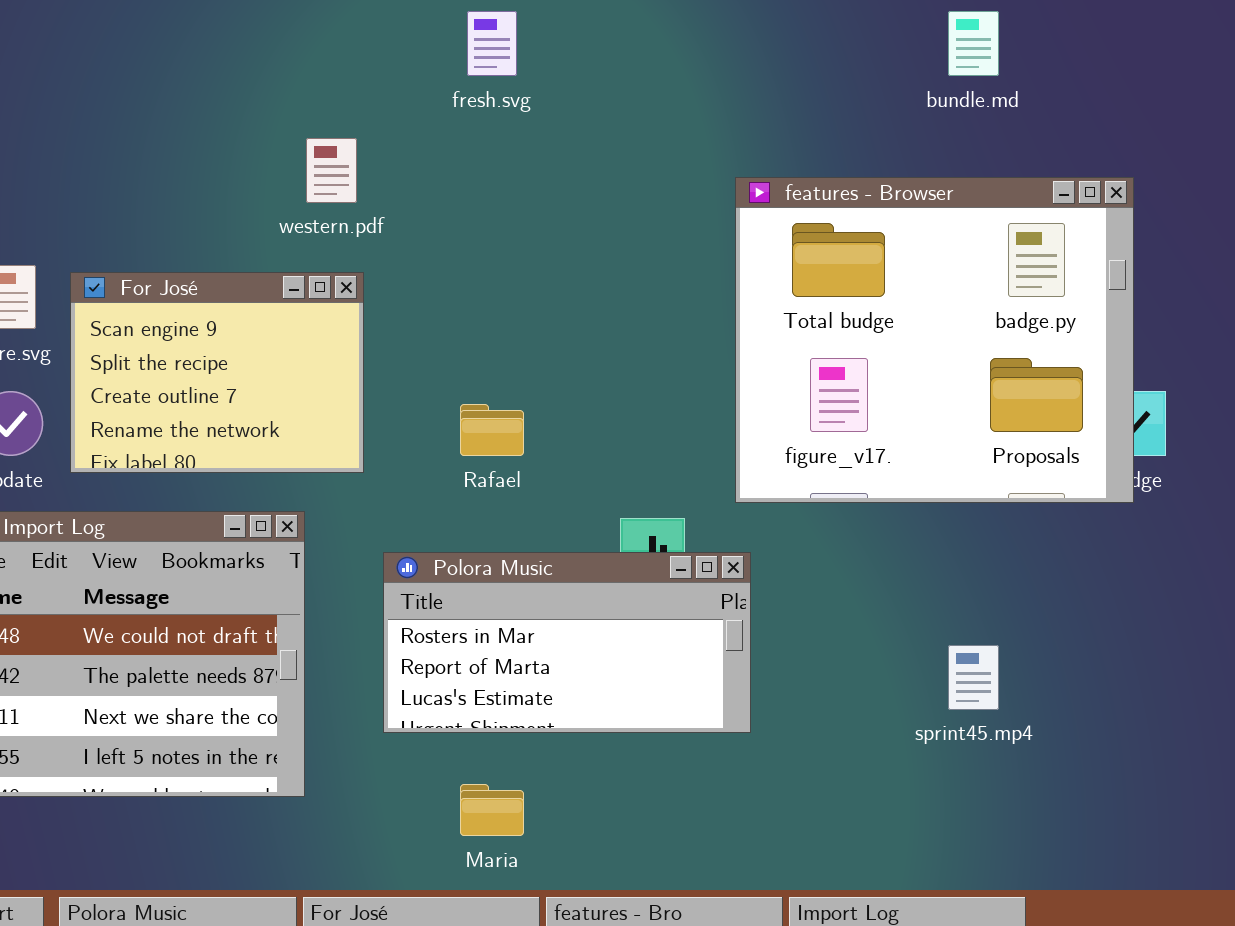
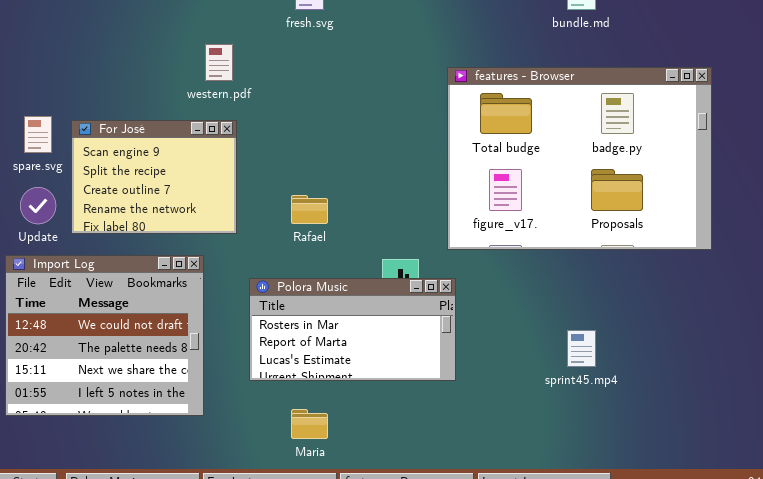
features - Browser: [735,177,1134,503] -> [447,67,712,250], resized

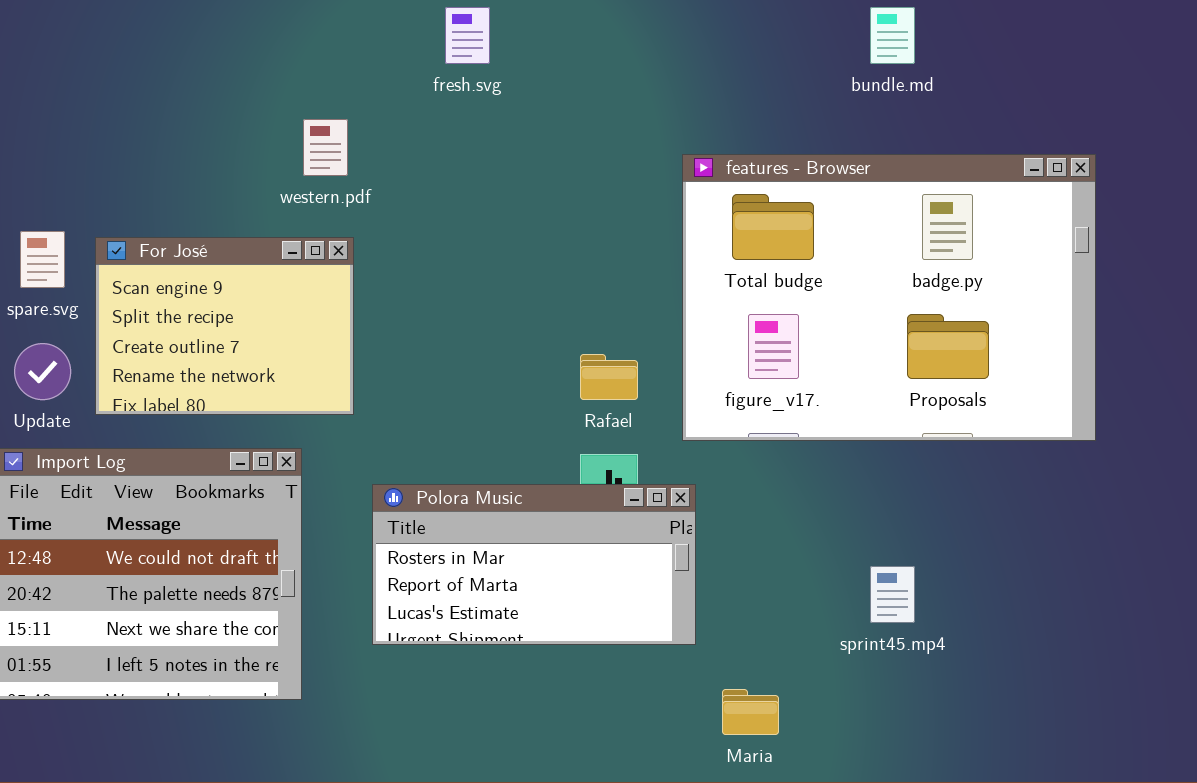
Rafael: [291,195,328,224] -> [580,354,638,400], moved
Maria: [291,409,328,439] -> [722,689,779,735], moved

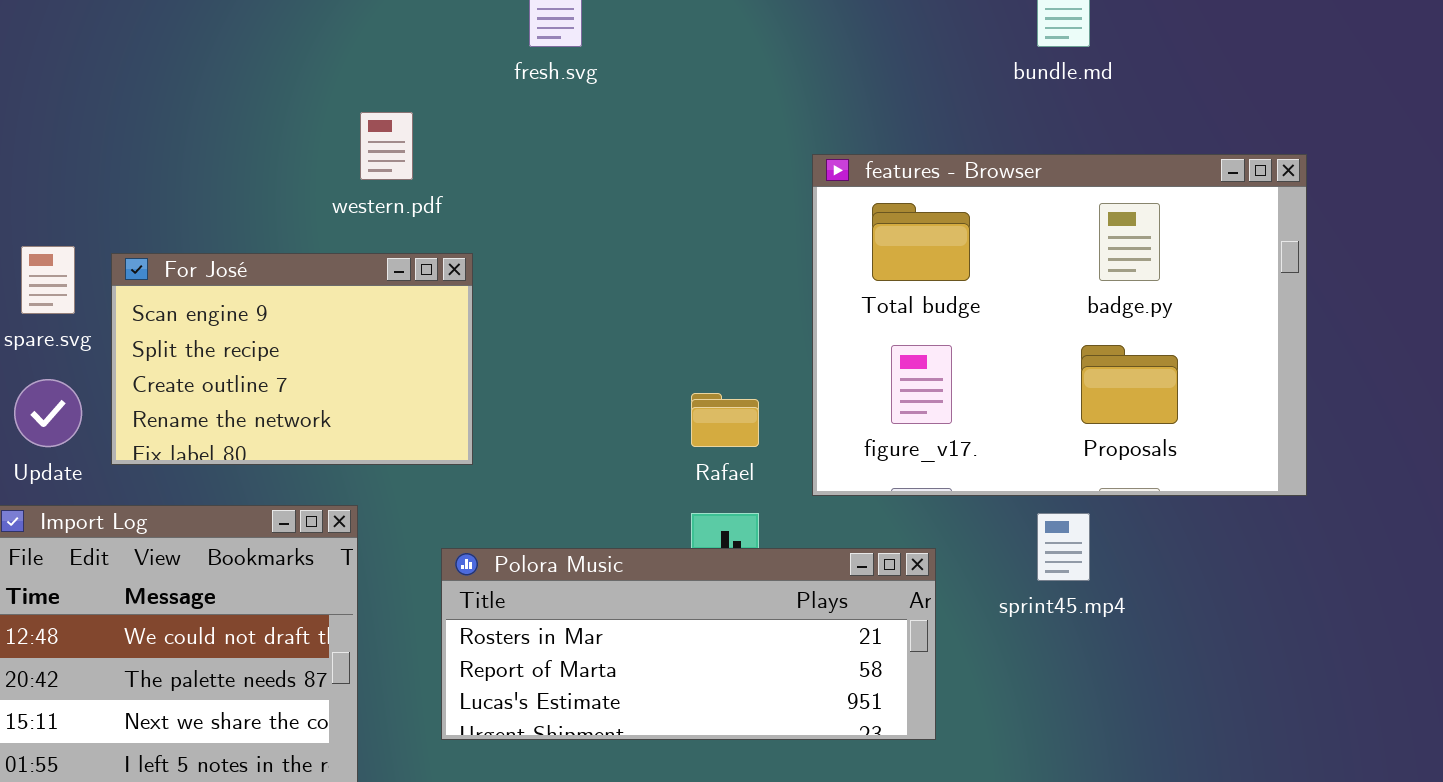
For José: [95,237,354,415] -> [111,253,473,465], resized
Polora Music: [372,484,696,645] -> [441,548,936,740], resized
sprint45.mp4: [870,566,915,623] -> [1037,513,1090,581], moved

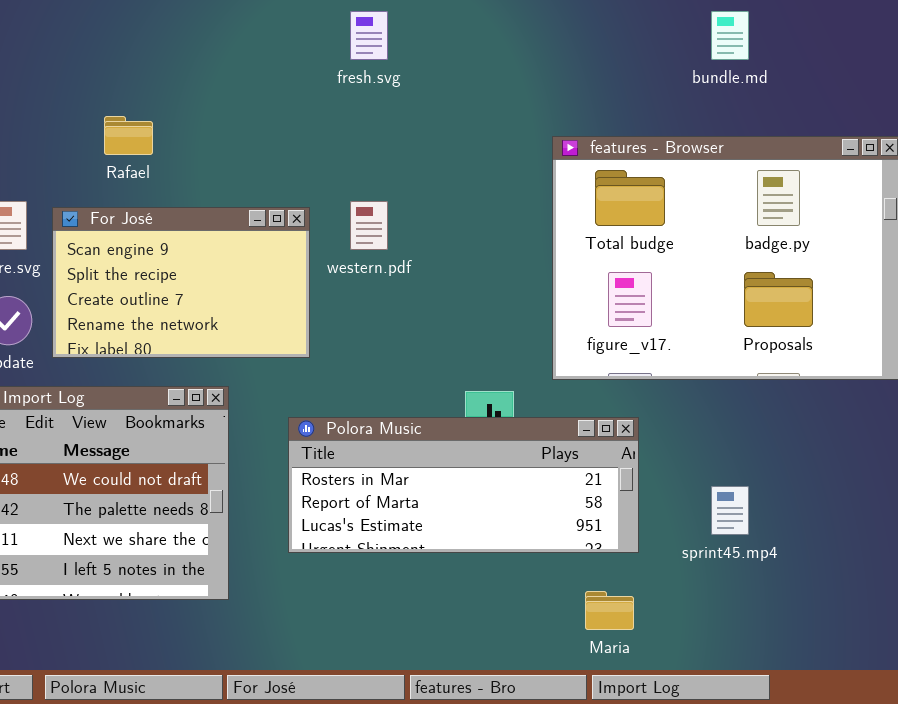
western.pdf: [360,112,413,180] -> [350,201,388,250], moved
Rafael: [691,393,759,447] -> [104,116,153,155], moved
sprint45.mp4: [1037,513,1090,581] -> [711,486,749,535], moved

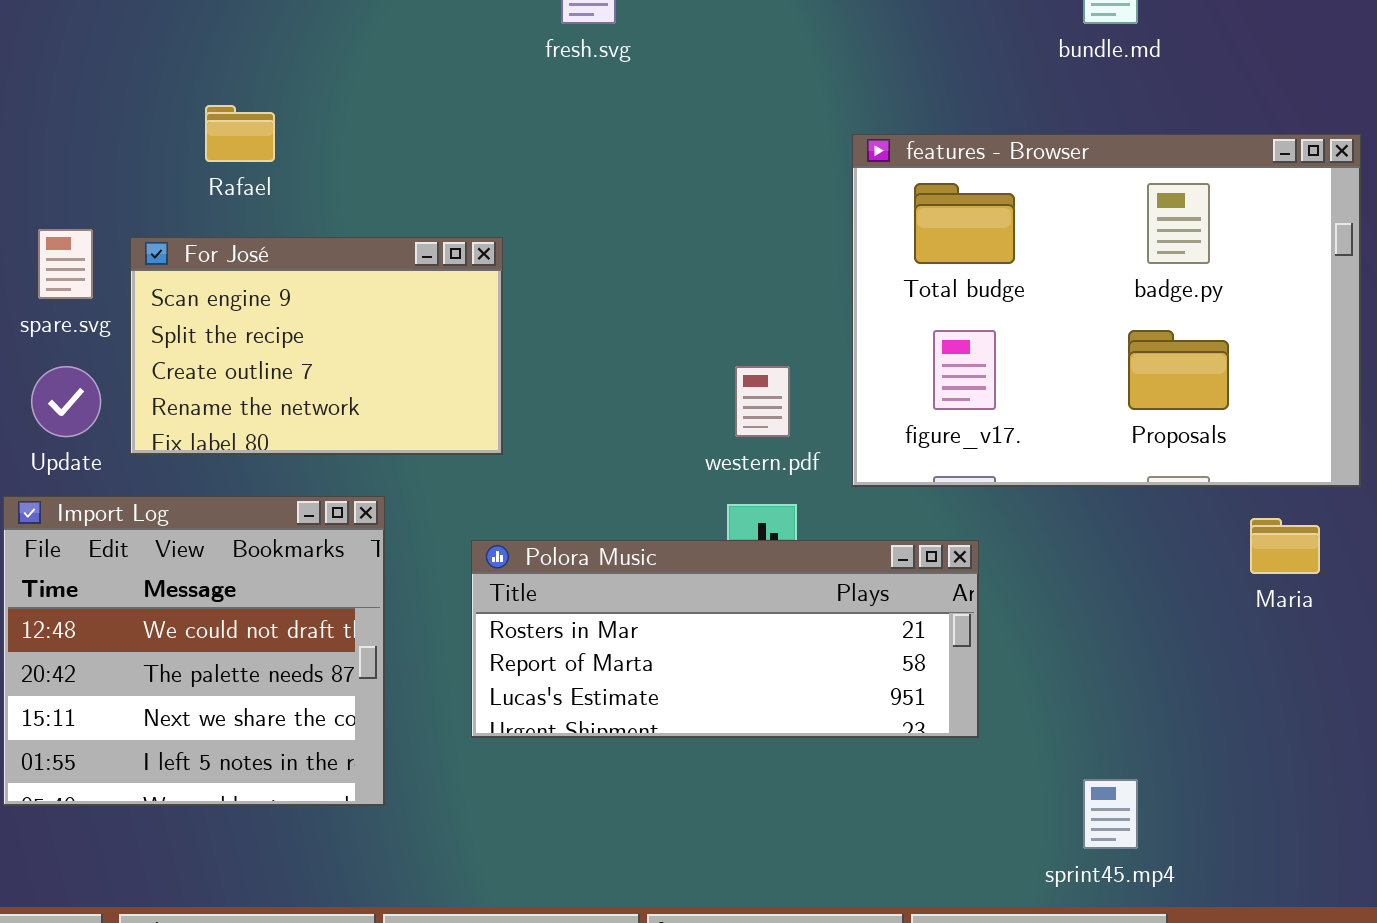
western.pdf: [350,201,388,250] -> [735,366,790,437], moved
sprint45.mp4: [711,486,749,535] -> [1083,779,1138,849], moved
Maria: [585,591,634,630] -> [1250,518,1320,574], moved

